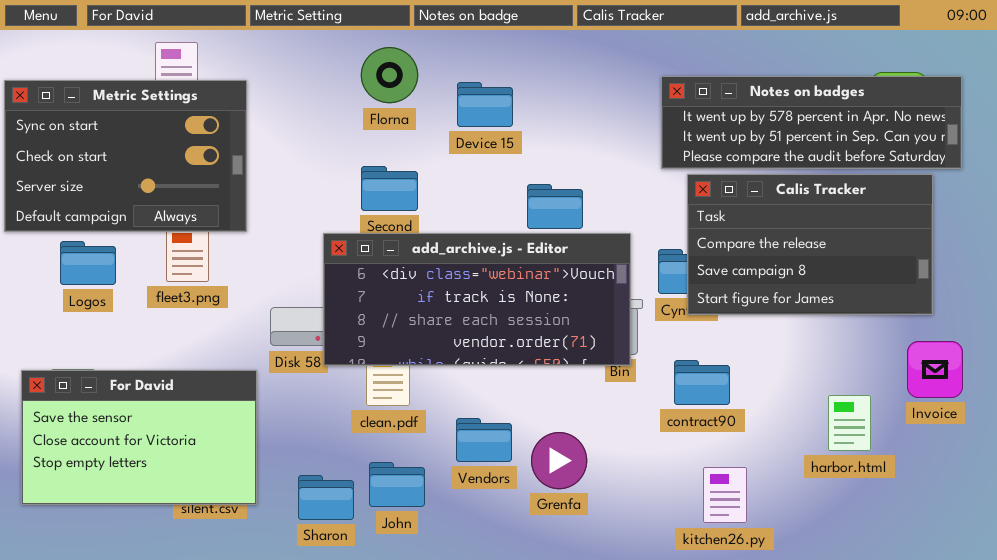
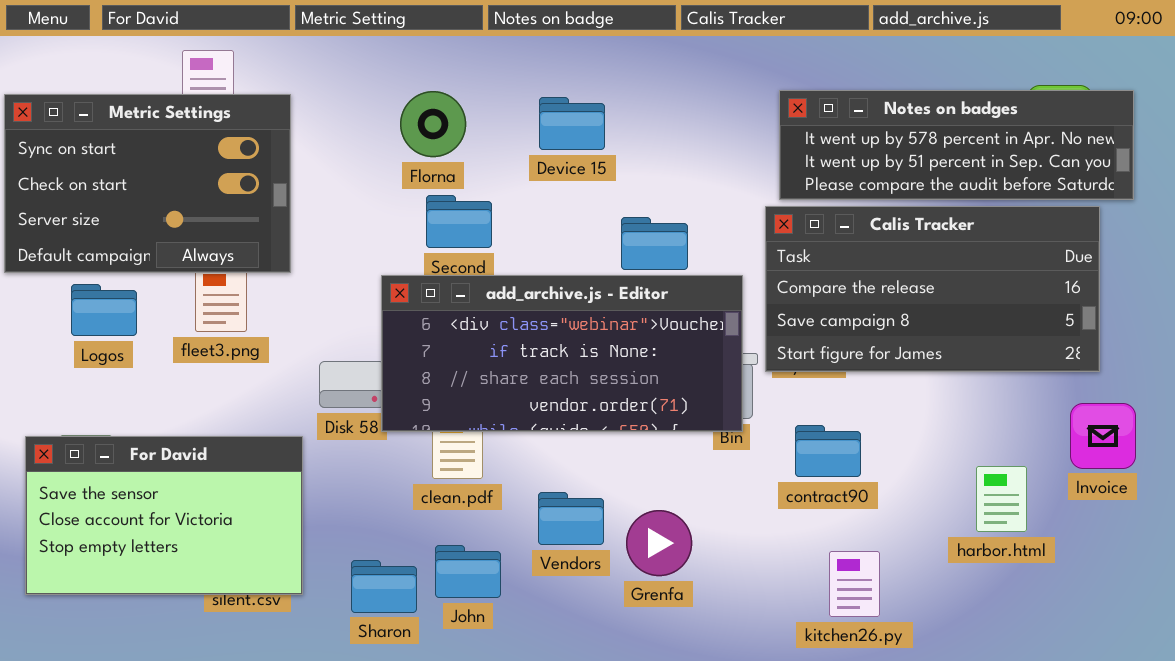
Florna: [361,47,418,103] -> [400,91,466,157], moved
Calis Tracker: [687,174,933,315] -> [765,206,1100,372], resized

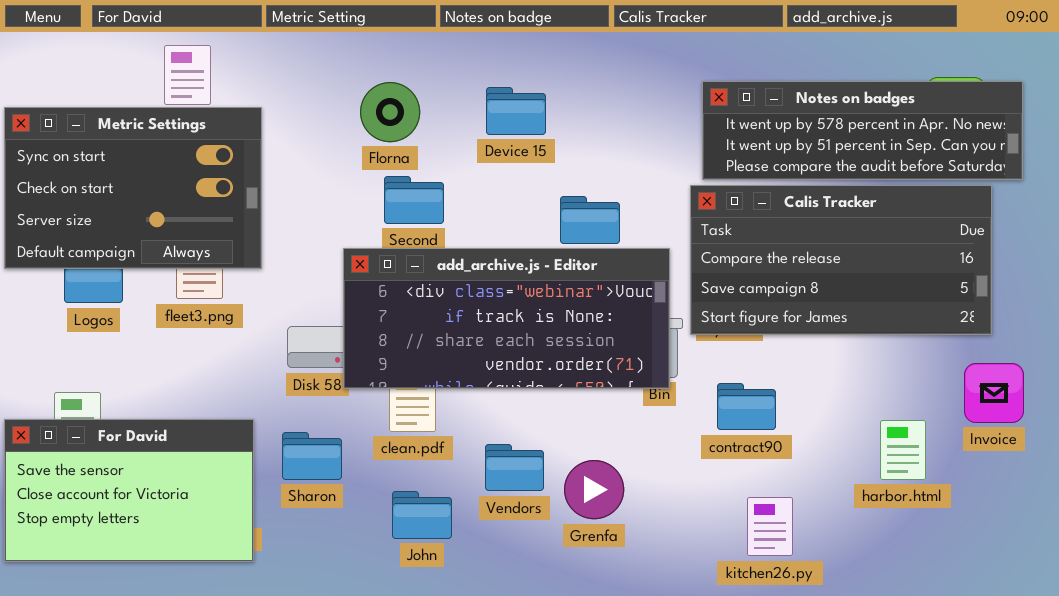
Metric Settings: [4,94,291,273] -> [4,107,262,269], moved
For David: [25,436,303,595] -> [4,419,254,562], moved
Sharon: [351,560,417,613] -> [282,432,342,480], moved

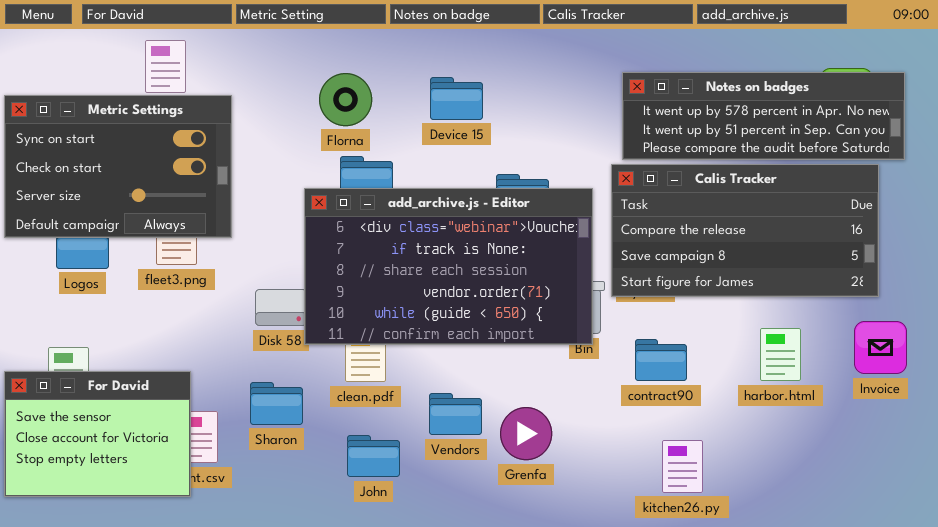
add_archive.js - Editor: [343,248,670,389] -> [304,188,593,345], resized
For David: [4,419,254,562] -> [4,371,191,497], resized
harbor.html: [880,420,926,480] -> [760,328,801,381], moved

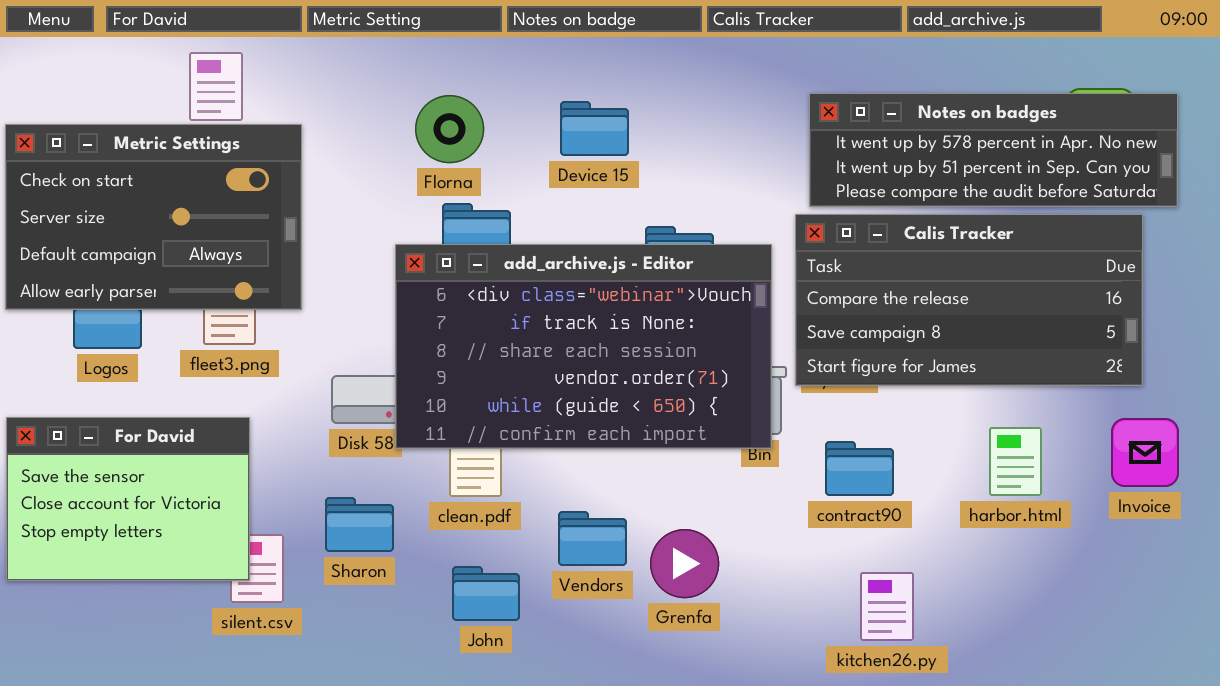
Metric Settings: [4,95,232,238] -> [5,124,302,310], scrolled down 1 row
For David: [4,371,191,497] -> [6,417,250,581], moved

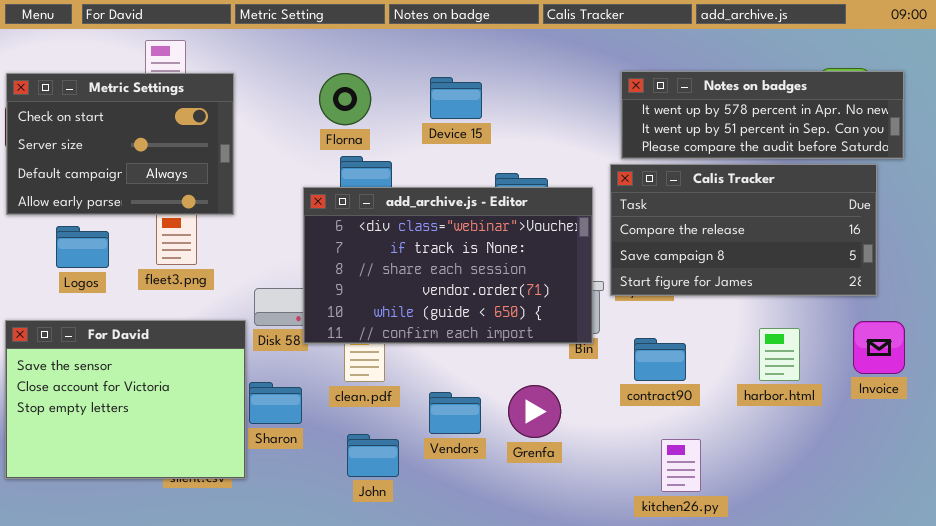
Metric Settings: [5,124,302,310] -> [6,73,234,215], moved
For David: [6,417,250,581] -> [5,320,246,479], resized
Grenfa: [650,529,719,598] -> [508,385,561,438], moved

